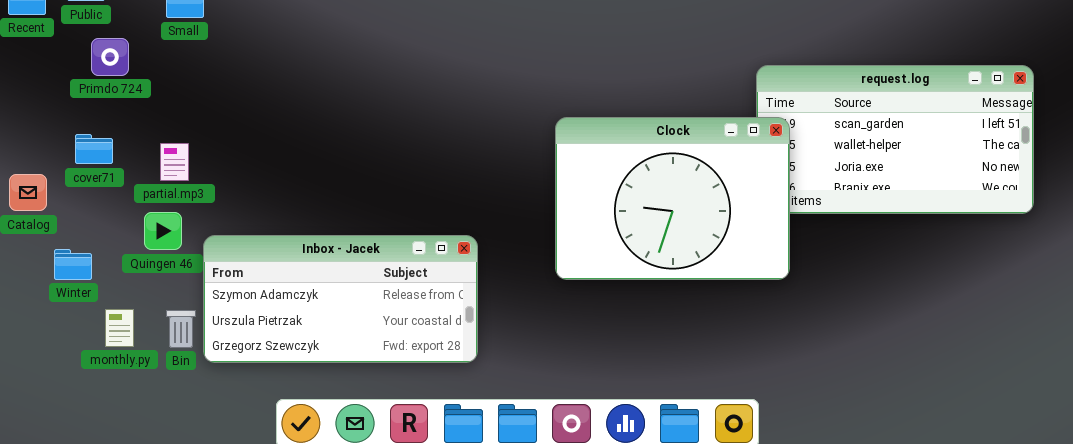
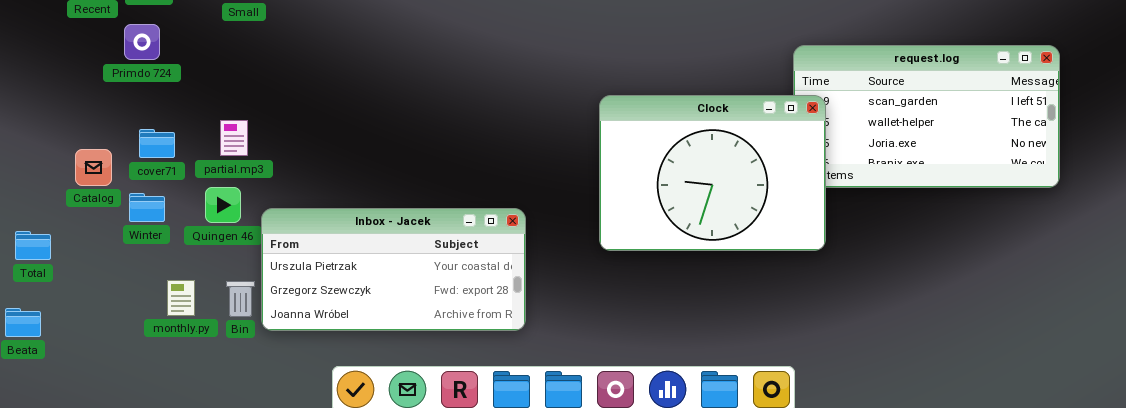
Primdo 724: [91,38,129,76] -> [124,24,160,60], moved
cover71: [75,134,113,164] -> [139,129,175,158], moved
Inbox - Jacek: [203,235,478,363] -> [261,208,526,331], scrolled down 1 row
Winter: [54,249,92,280] -> [129,193,165,222], moved

